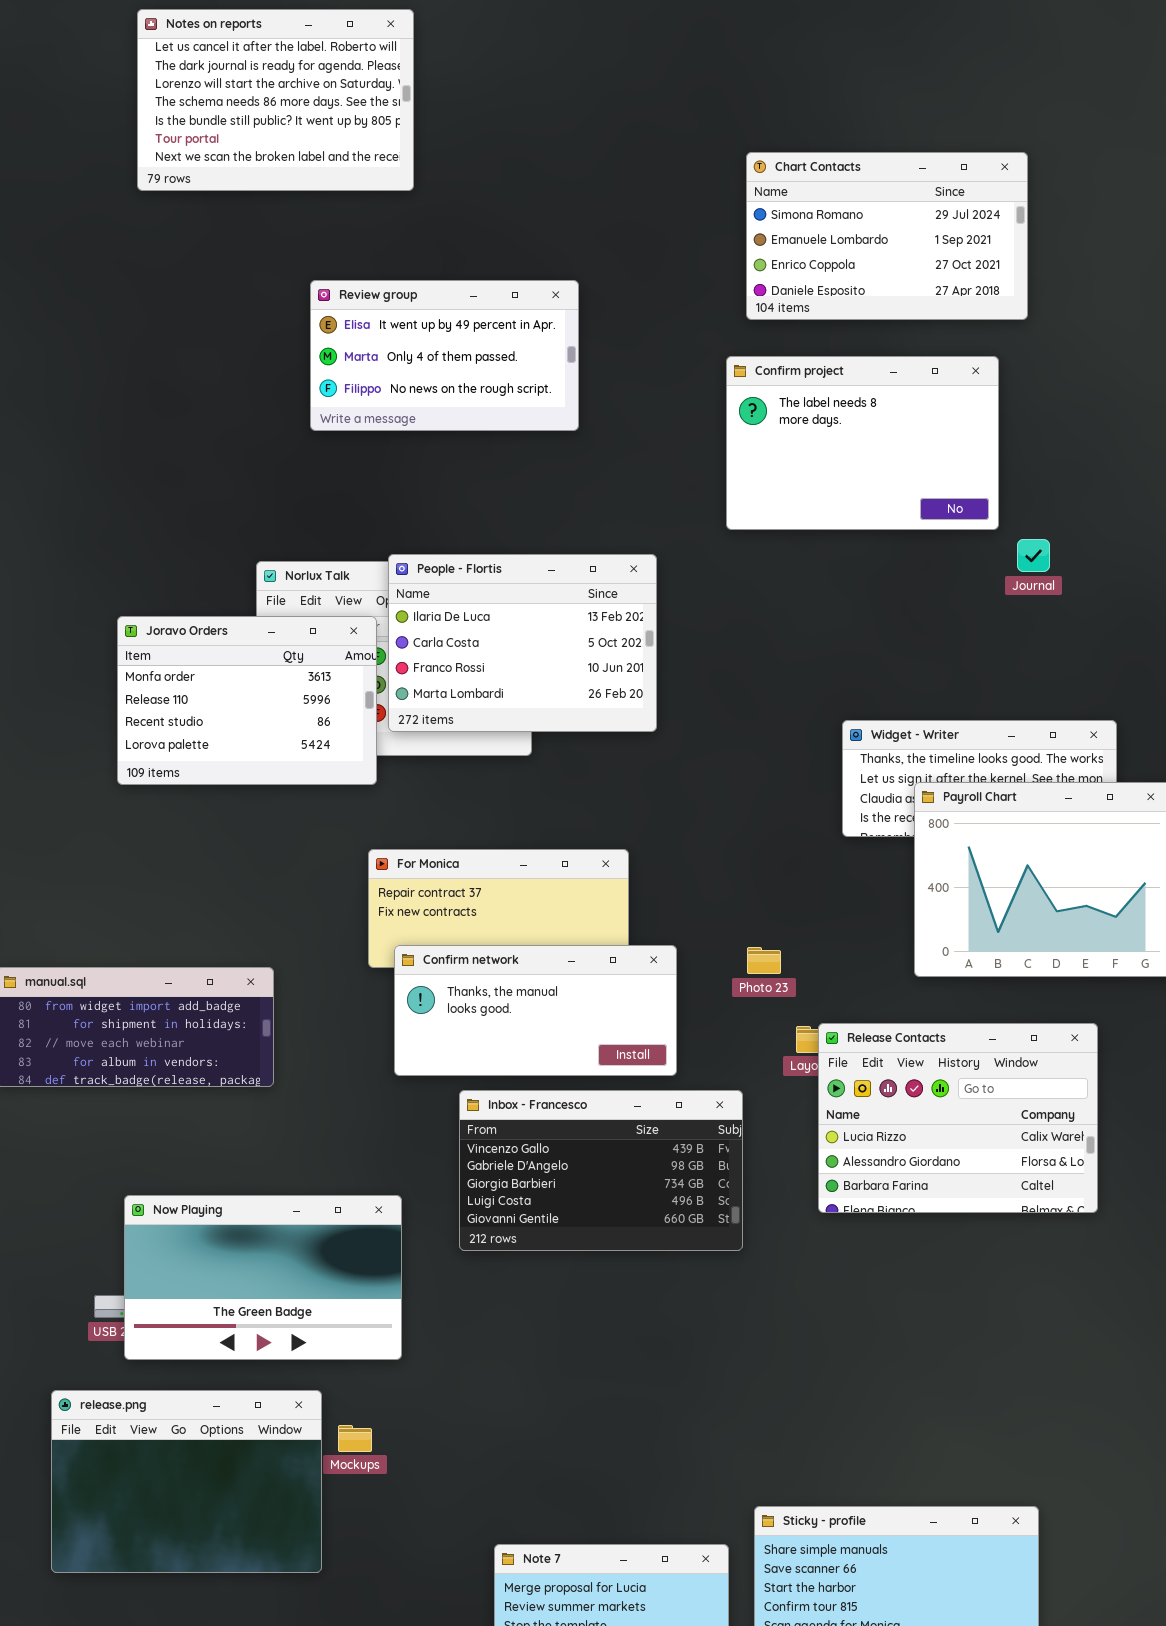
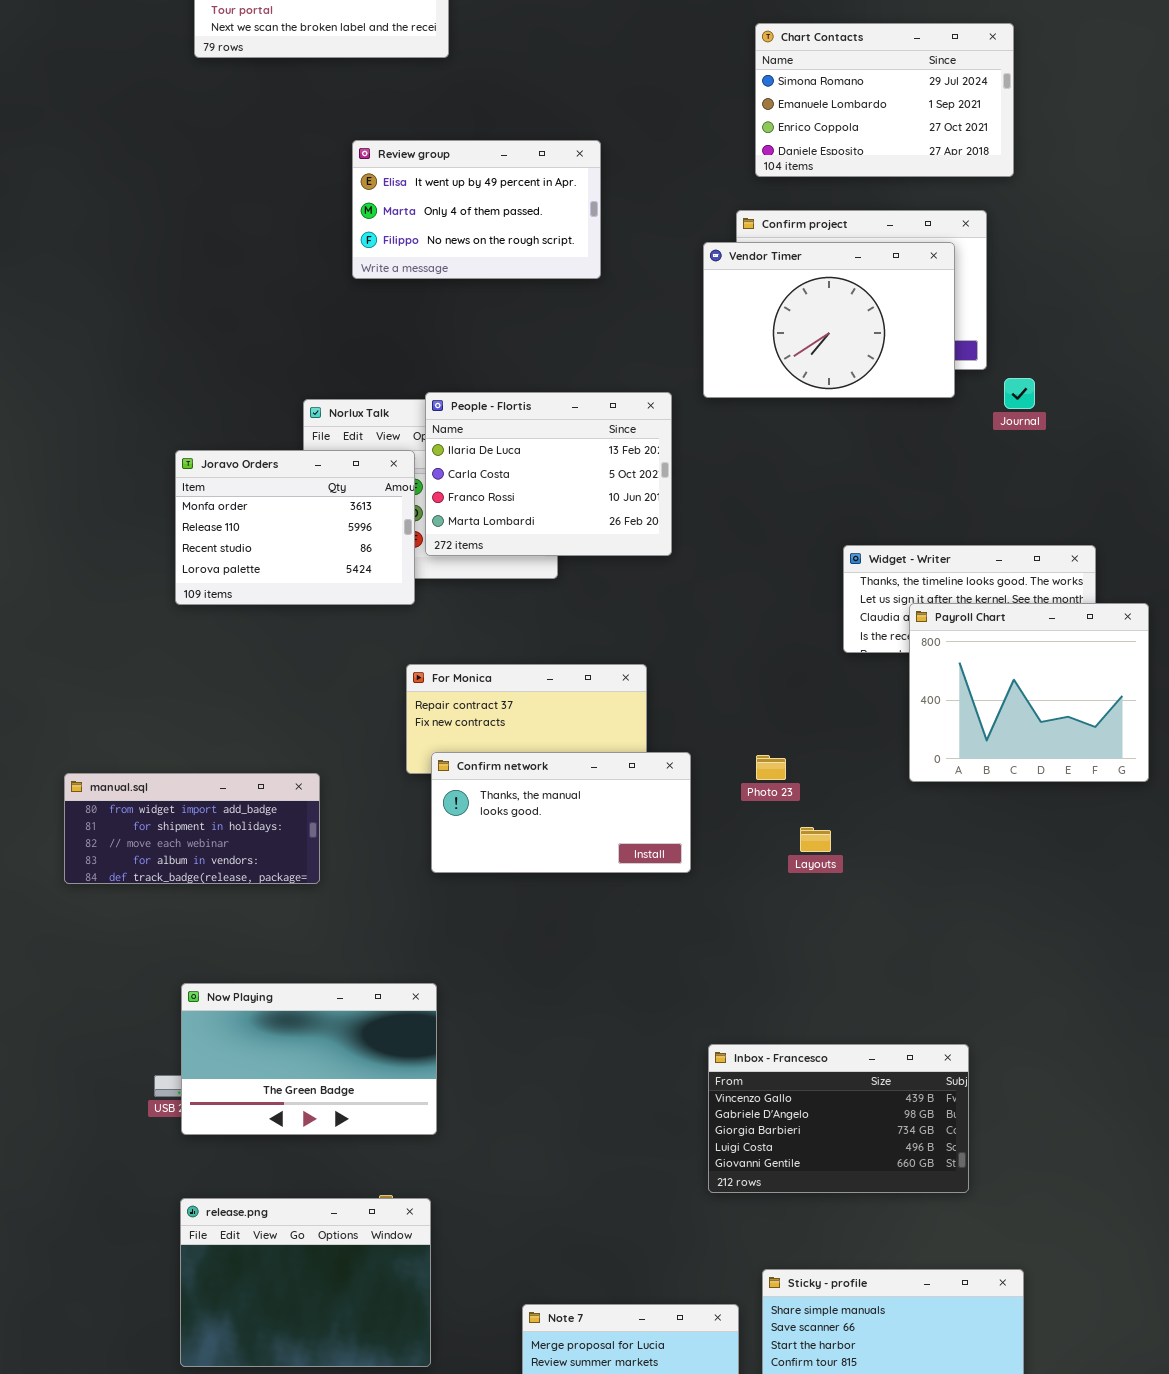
Vendor Timer: none -> [703,242,955,398], opened
Release Contacts: [818,1023,1098,1213] -> none, closed
Inbox - Francesco: [459,1090,743,1251] -> [708,1044,969,1193], moved
release.png: [51,1390,322,1573] -> [180,1198,431,1367], moved

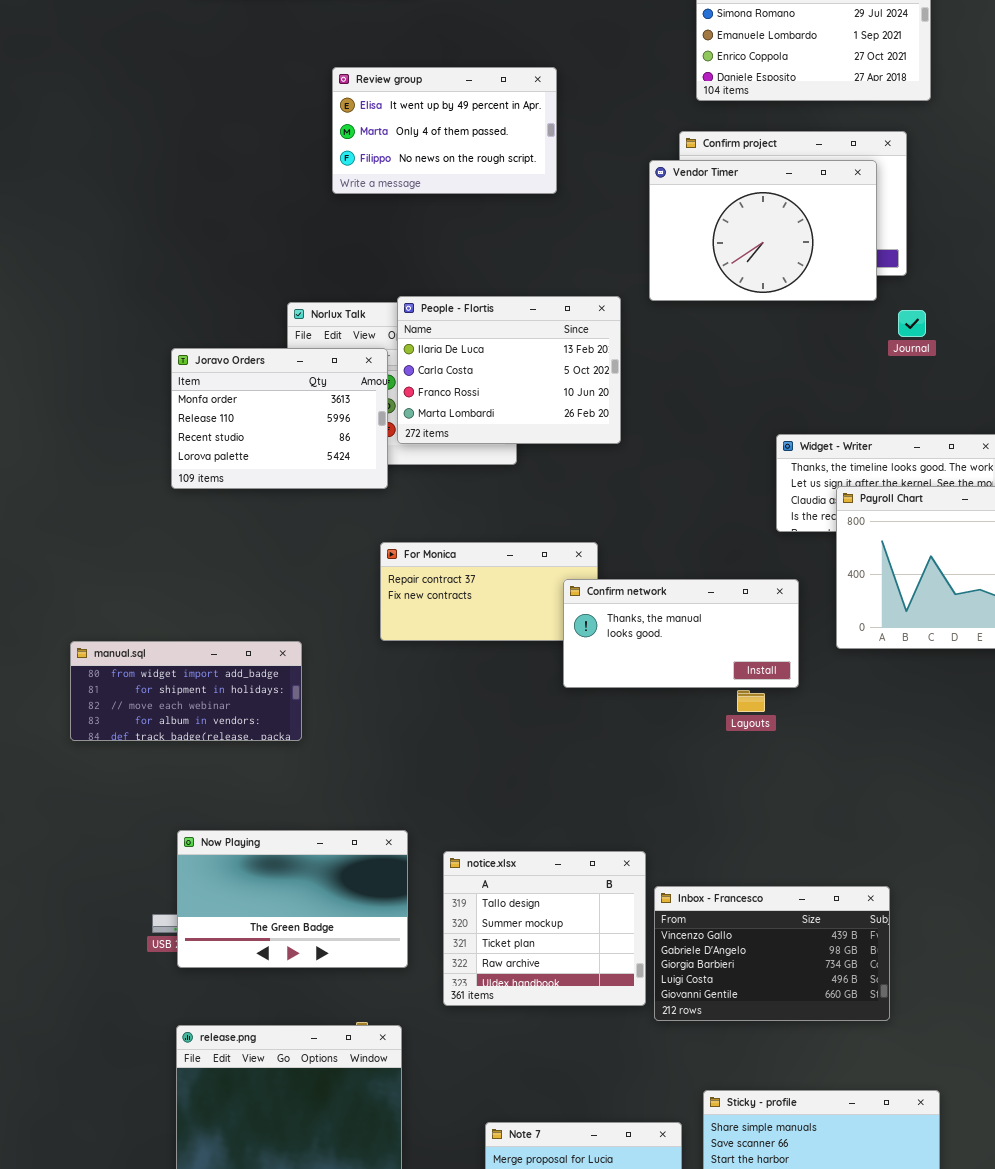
Journal: [1004,378,1035,409] -> [898,310,926,337], moved
Confirm network: [431,752,691,873] -> [563,579,799,688], moved
notice.xlsx: none -> [443,851,646,1006], opened

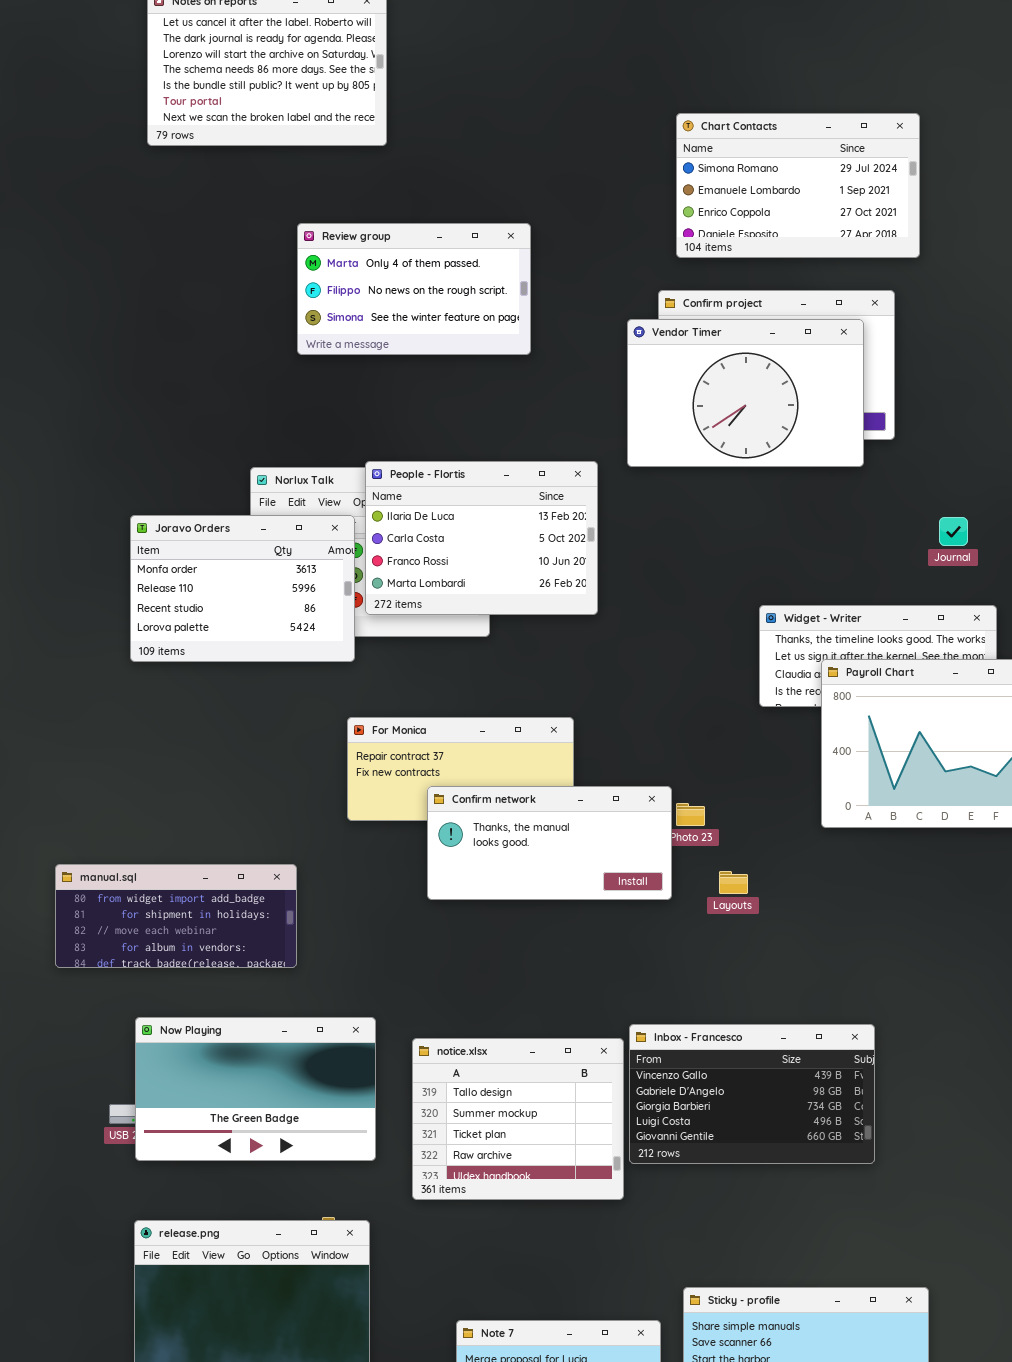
Review group: [332,67,557,194] -> [297,223,531,355], scrolled down 1 row
Journal: [898,310,926,337] -> [939,517,968,546], moved
Confirm network: [563,579,799,688] -> [427,786,672,900], moved
manual.sql: [70,641,302,741] -> [55,864,297,968], moved
Inbox - Francesco: [654,886,890,1021] -> [629,1024,875,1164], moved

